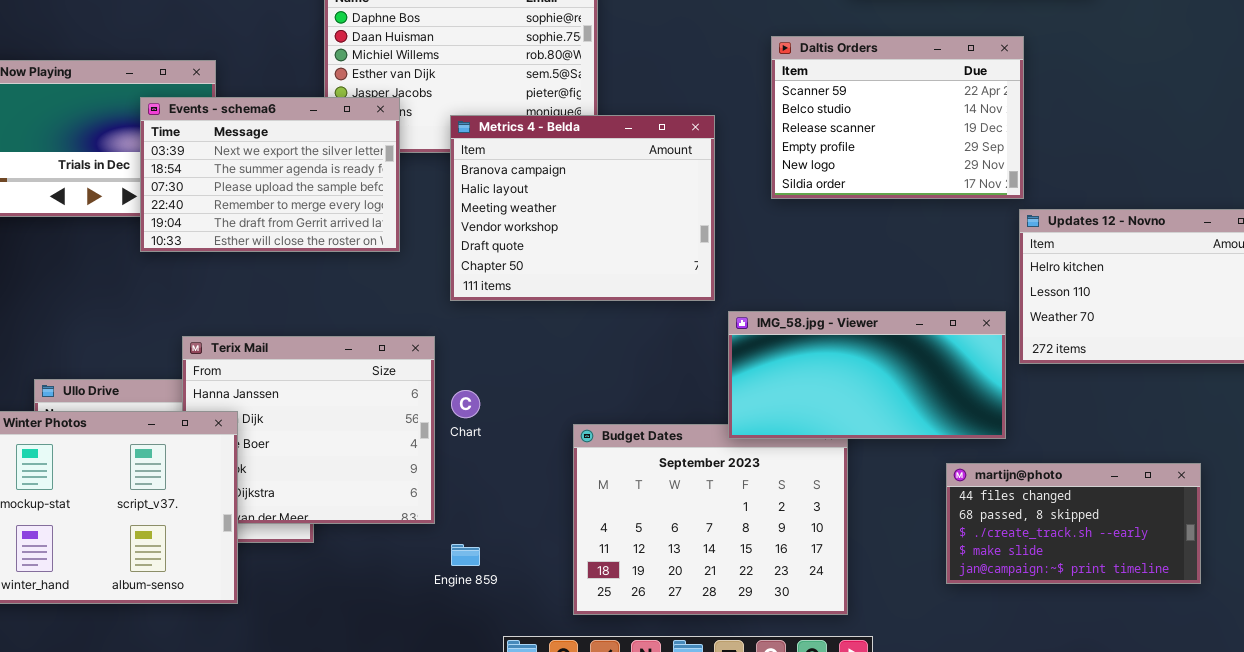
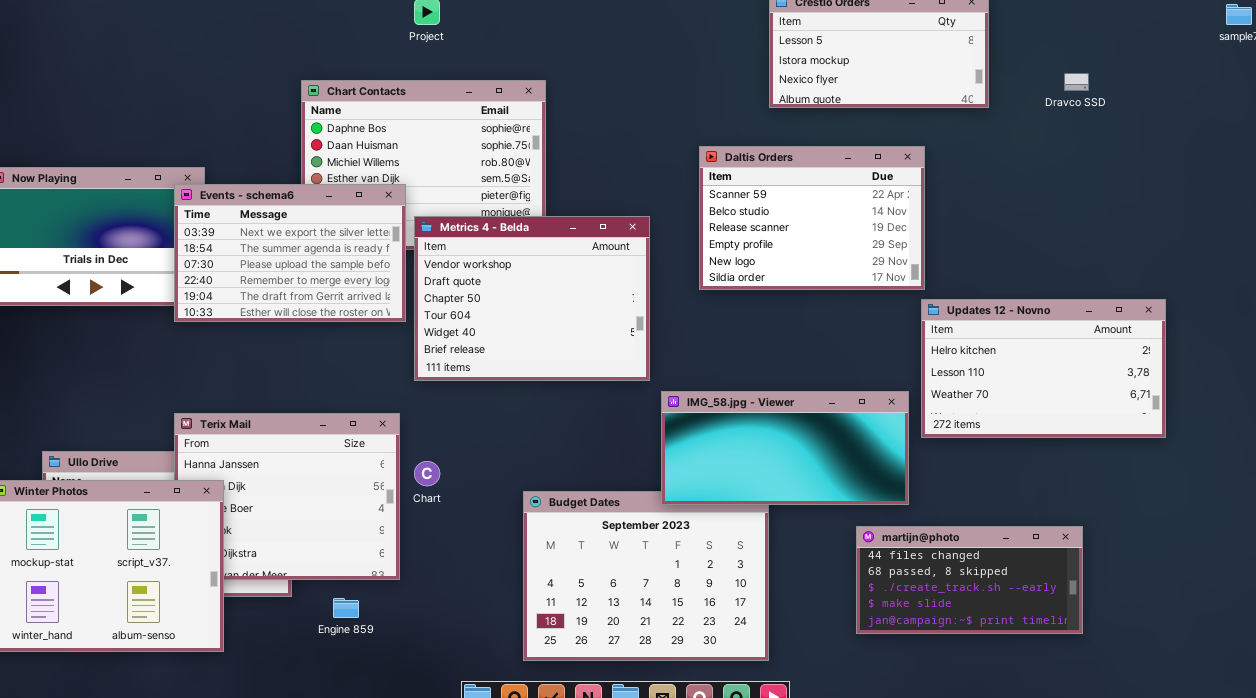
Events - schema6: [140,97,400,252] -> [174,184,406,322], moved
Metrics 4 - Belda: [450,115,715,301] -> [414,216,650,381], scrolled down 3 rows
Engine 859: [451,544,480,566] -> [333,598,359,618], moved

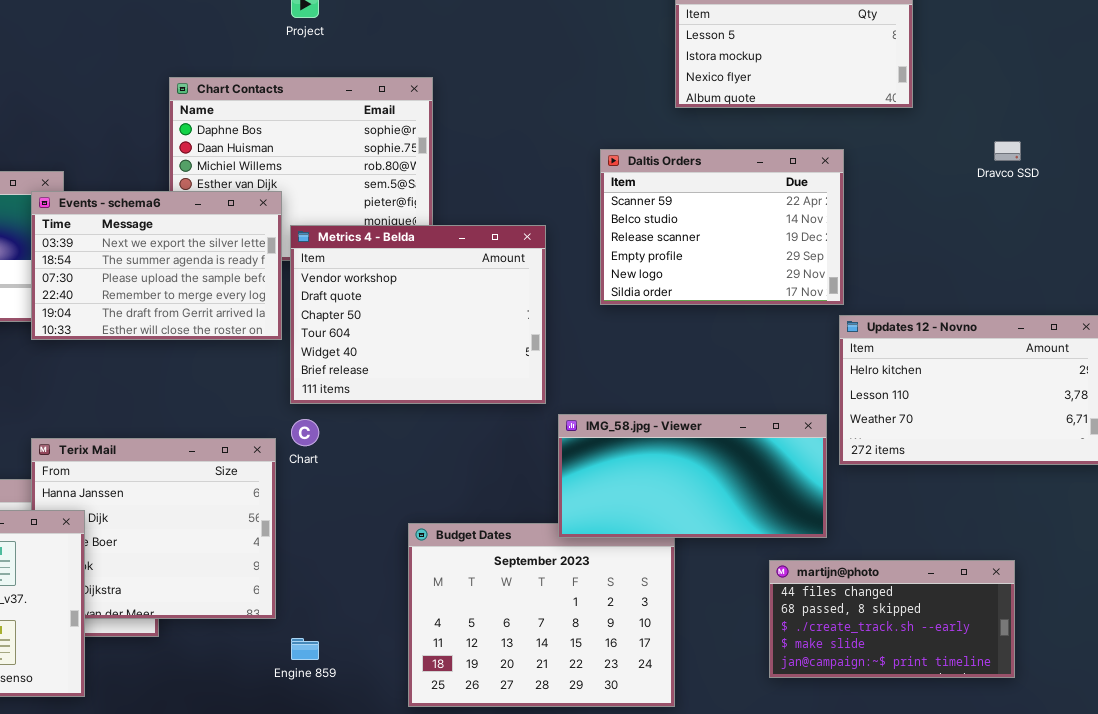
Dravco SSD: [1064,73,1089,91] -> [994,141,1021,161], moved
Chart: [414,461,440,486] -> [291,419,319,446], moved
Engine 859: [333,598,359,618] -> [291,638,319,660], moved

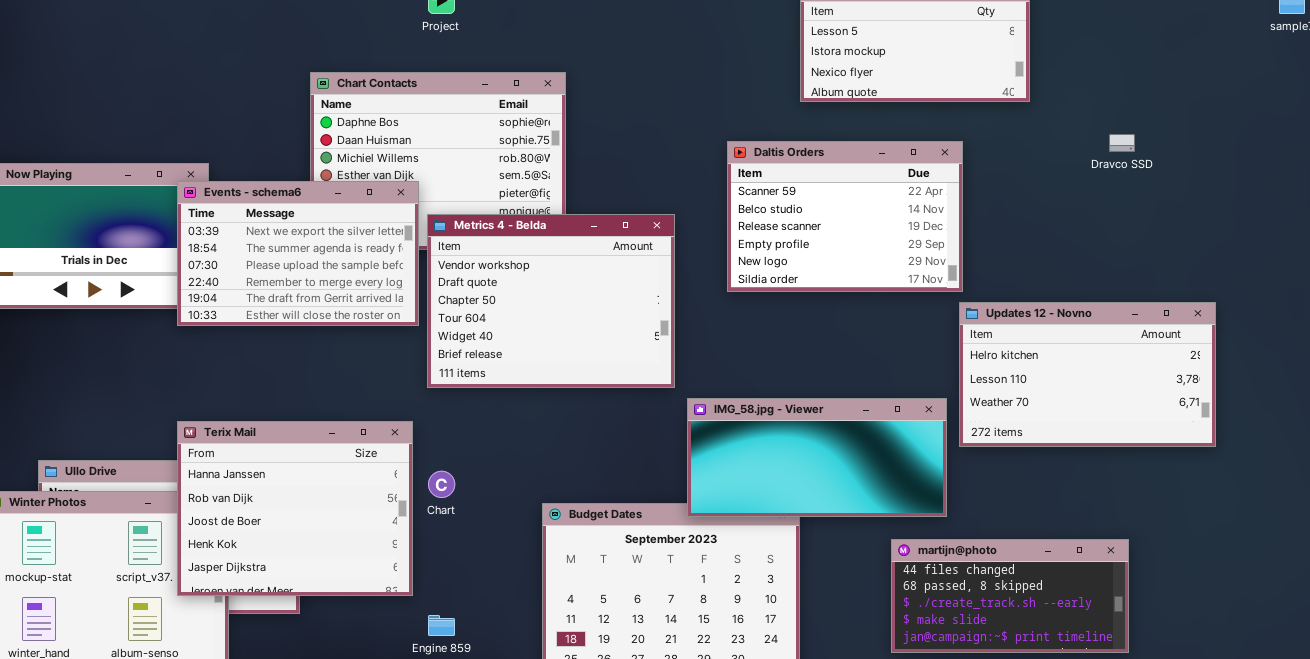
Chart: [291,419,319,446] -> [428,471,455,498], moved
Terix Mail: [31,438,276,619] -> [177,421,413,596], raised

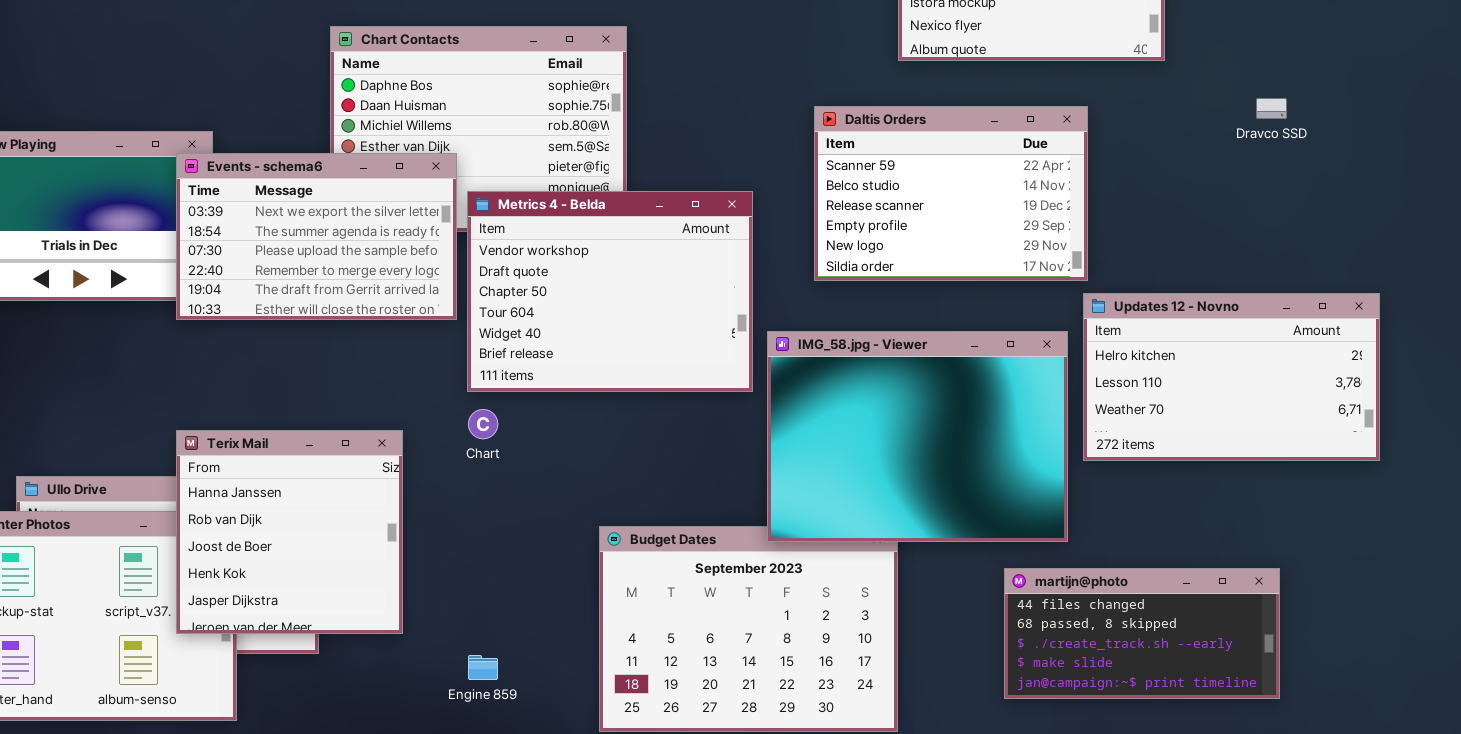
IMG_58.jpg - Viewer: [687,398,947,517] -> [767,331,1068,542], resized
Terix Mail: [177,421,413,596] -> [176,430,403,634], resized
Chart: [428,471,455,498] -> [468,409,498,439], moved

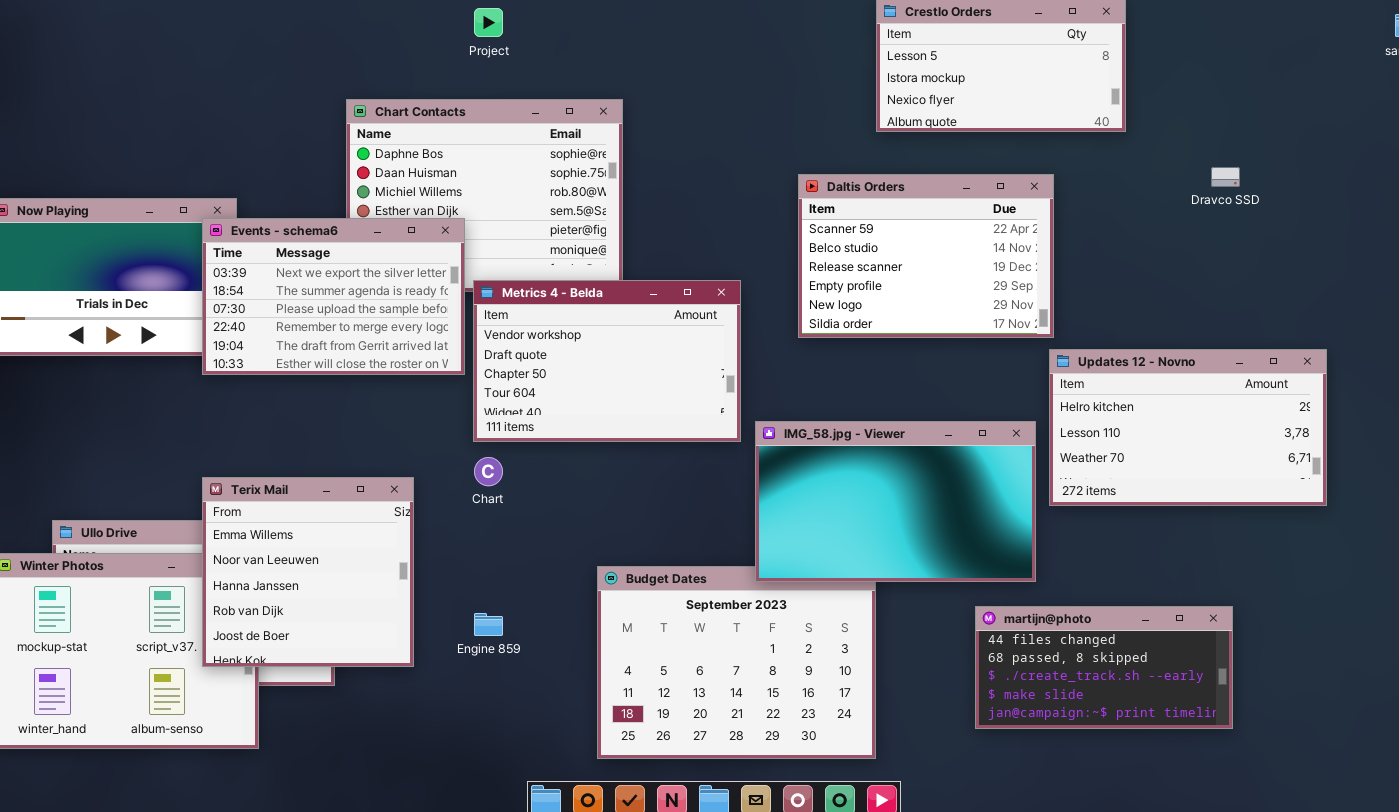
Metrics 4 - Belda: [467,191,753,392] -> [473,280,741,442], resized
IMG_58.jpg - Viewer: [767,331,1068,542] -> [755,421,1036,582], resized
Terix Mail: [176,430,403,634] -> [202,477,414,667], scrolled up 2 rows
Engine 859: [468,655,498,680] -> [474,613,503,636], moved

